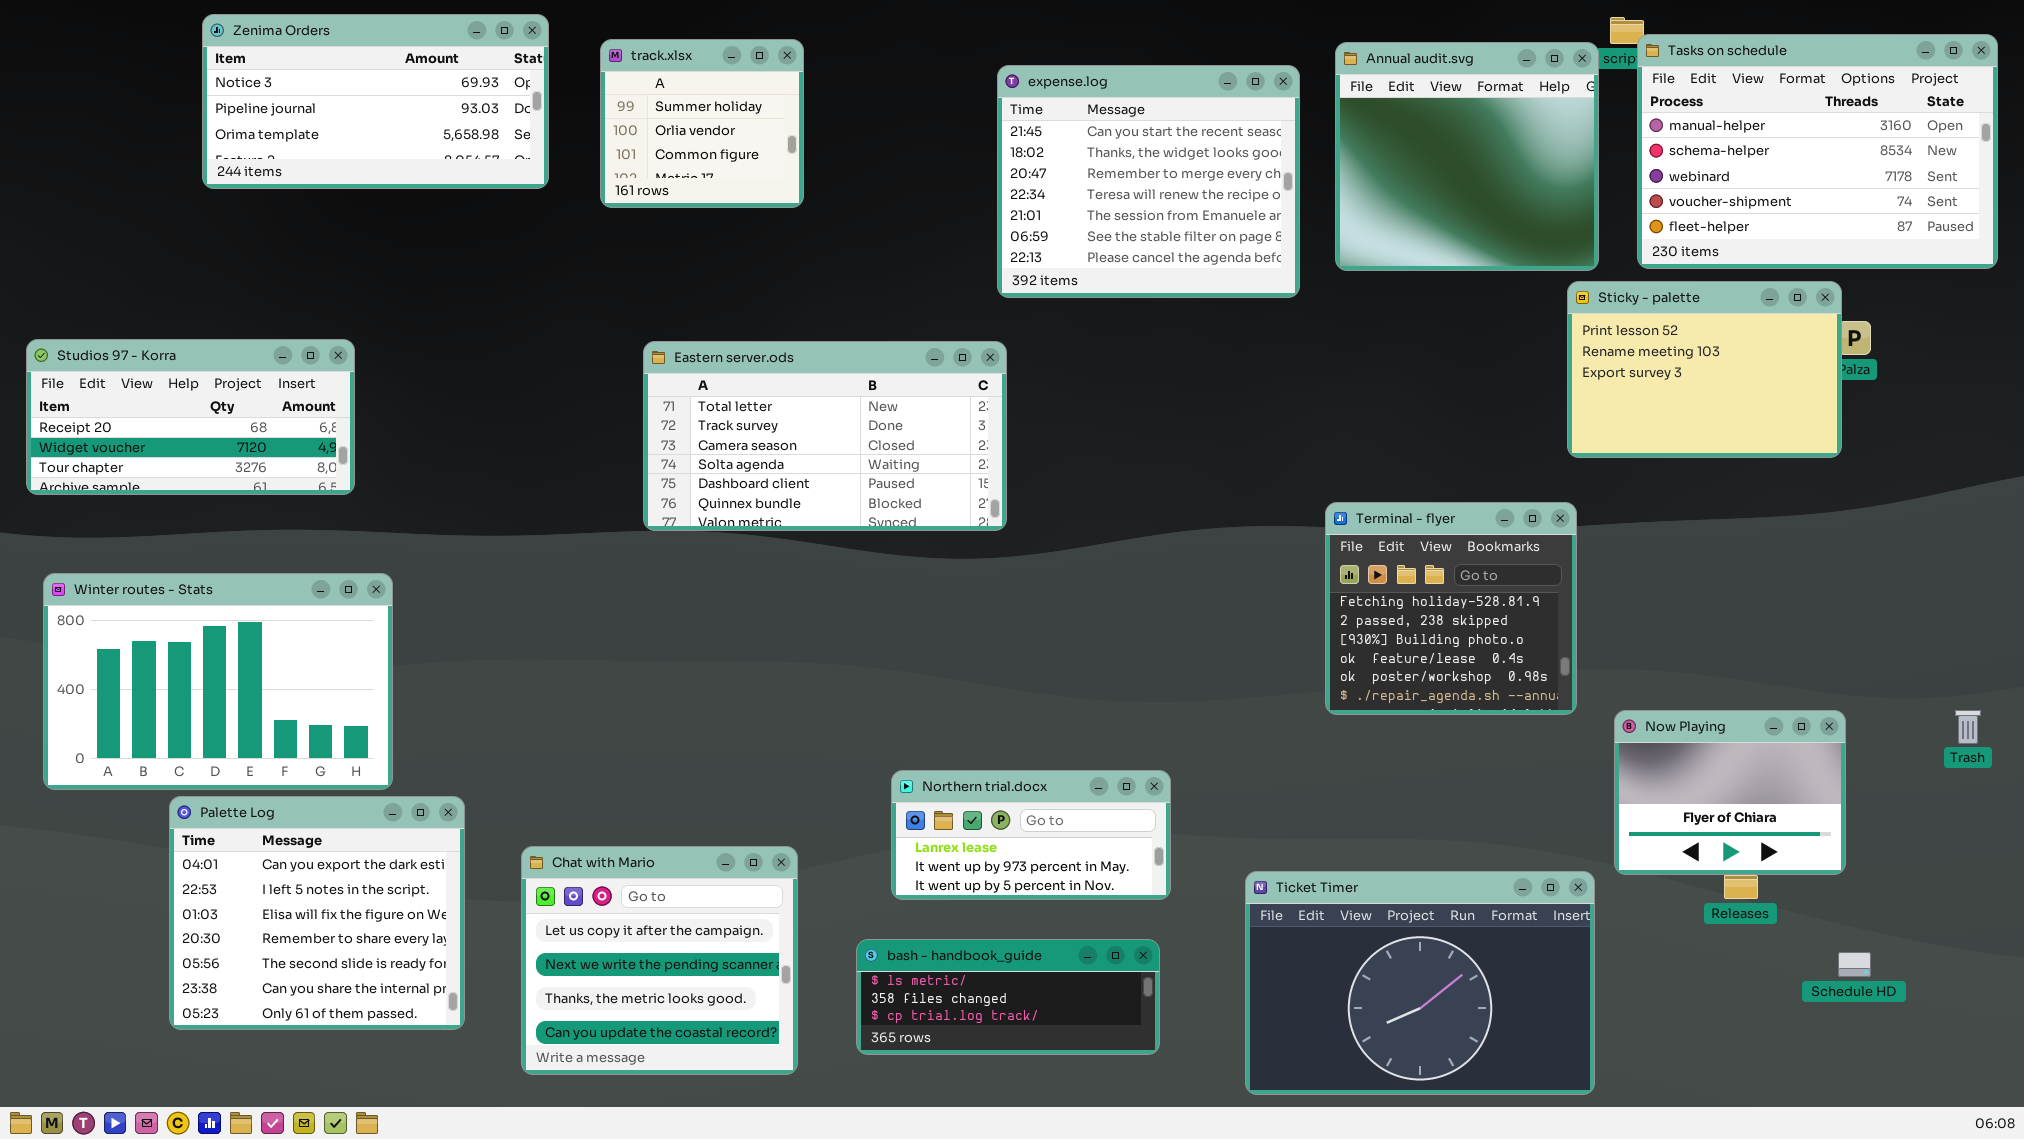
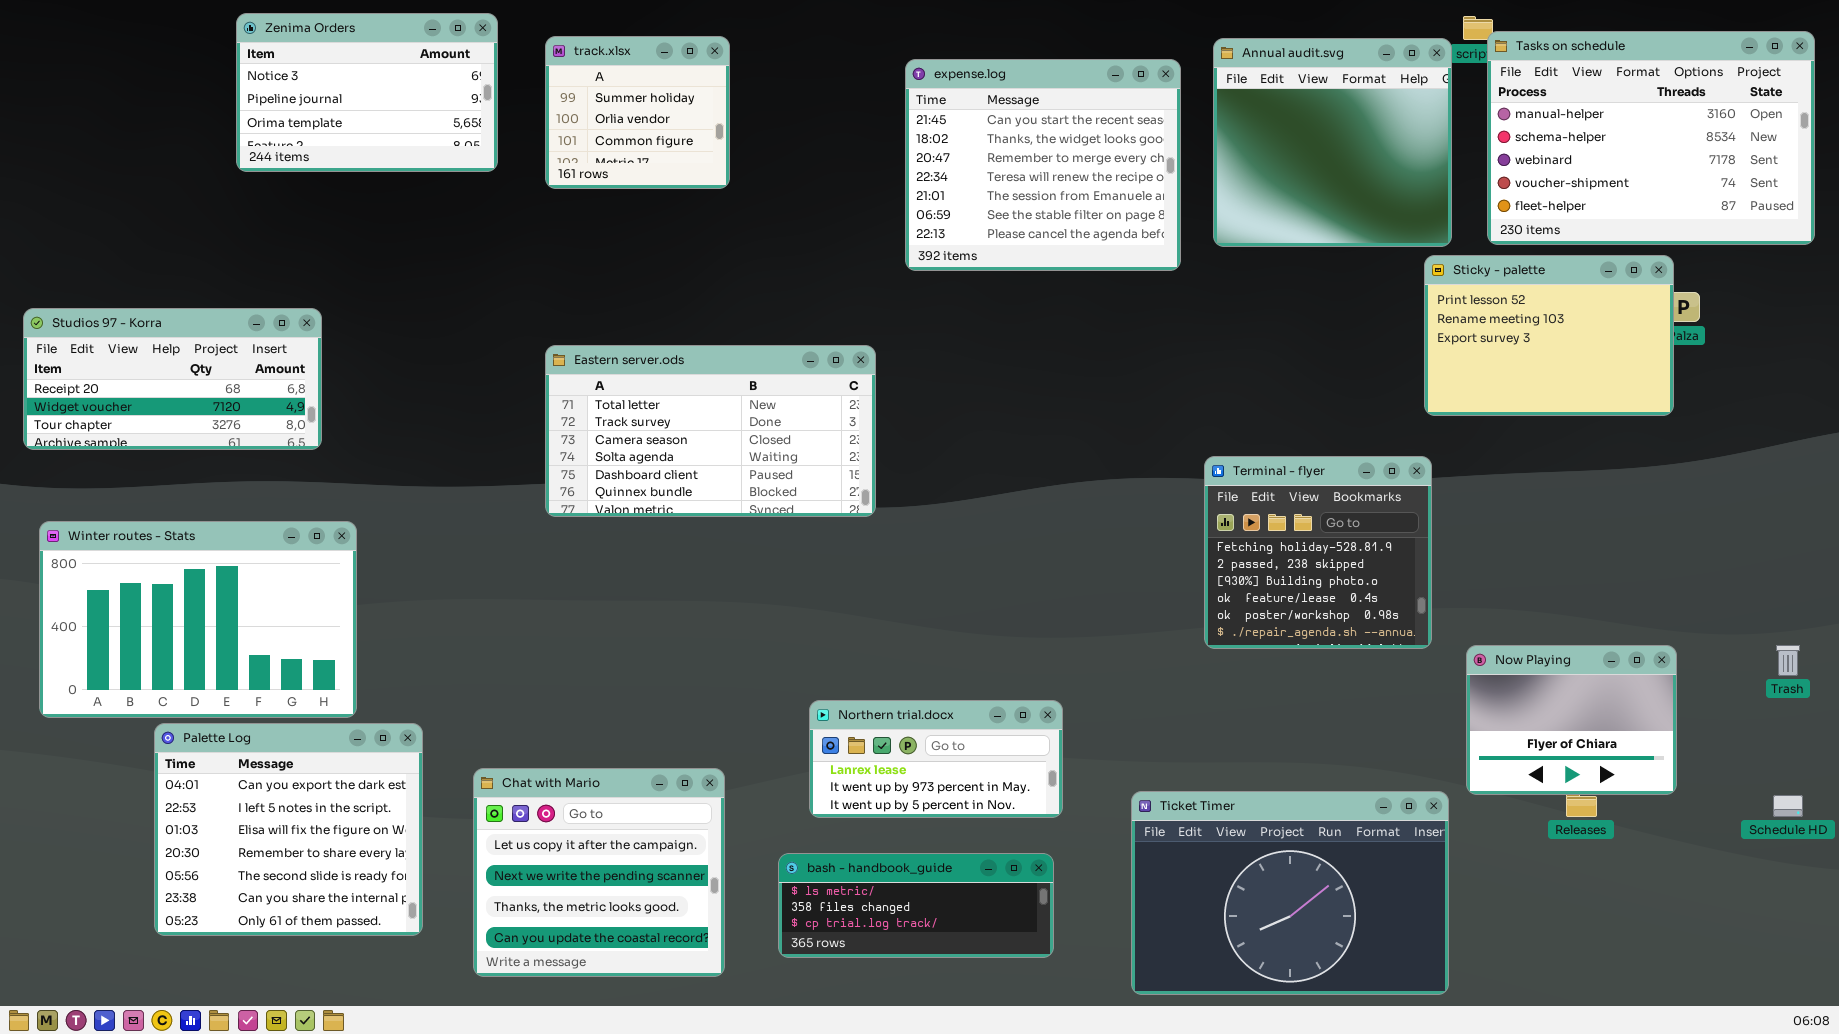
Zenima Orders: [202,14,549,189] -> [236,13,498,172], resized
Eastern server.ods: [643,341,1007,531] -> [545,345,876,517], moved
Schedule HD: [1838,952,1871,977] -> [1773,795,1803,817], moved

